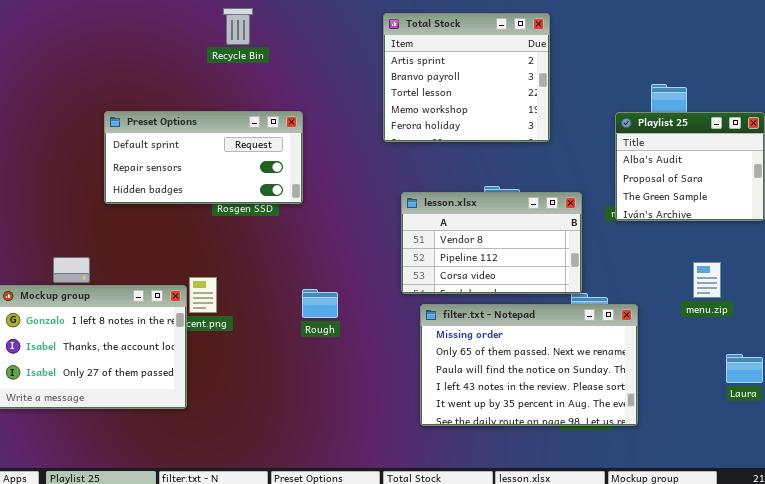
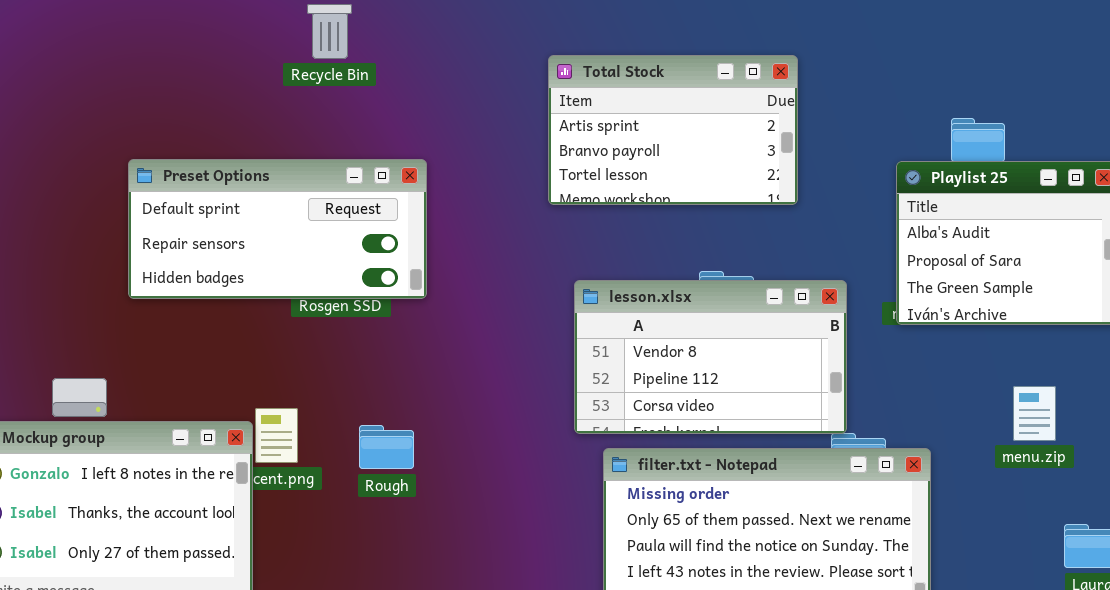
Total Stock: [383,13,550,142] -> [548,55,798,205], resized
Rough: [302,289,338,318] -> [359,425,414,469], moved

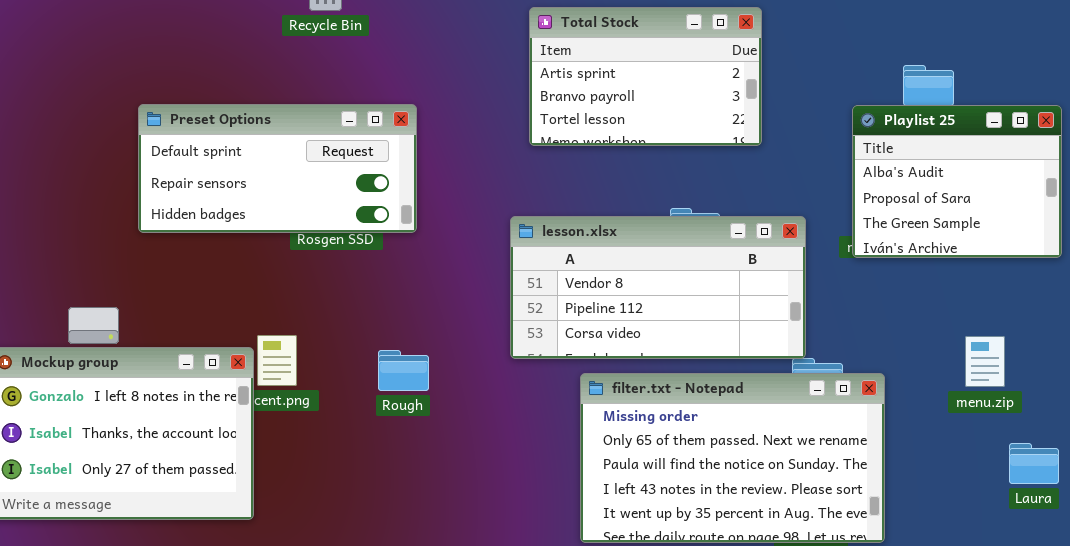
lesson.xlsx: [574,280,847,434] -> [510,216,806,359], resized
menu.zip: [1013,386,1056,441] -> [965,336,1005,387], moved
Rough: [359,425,414,469] -> [378,350,429,391], moved

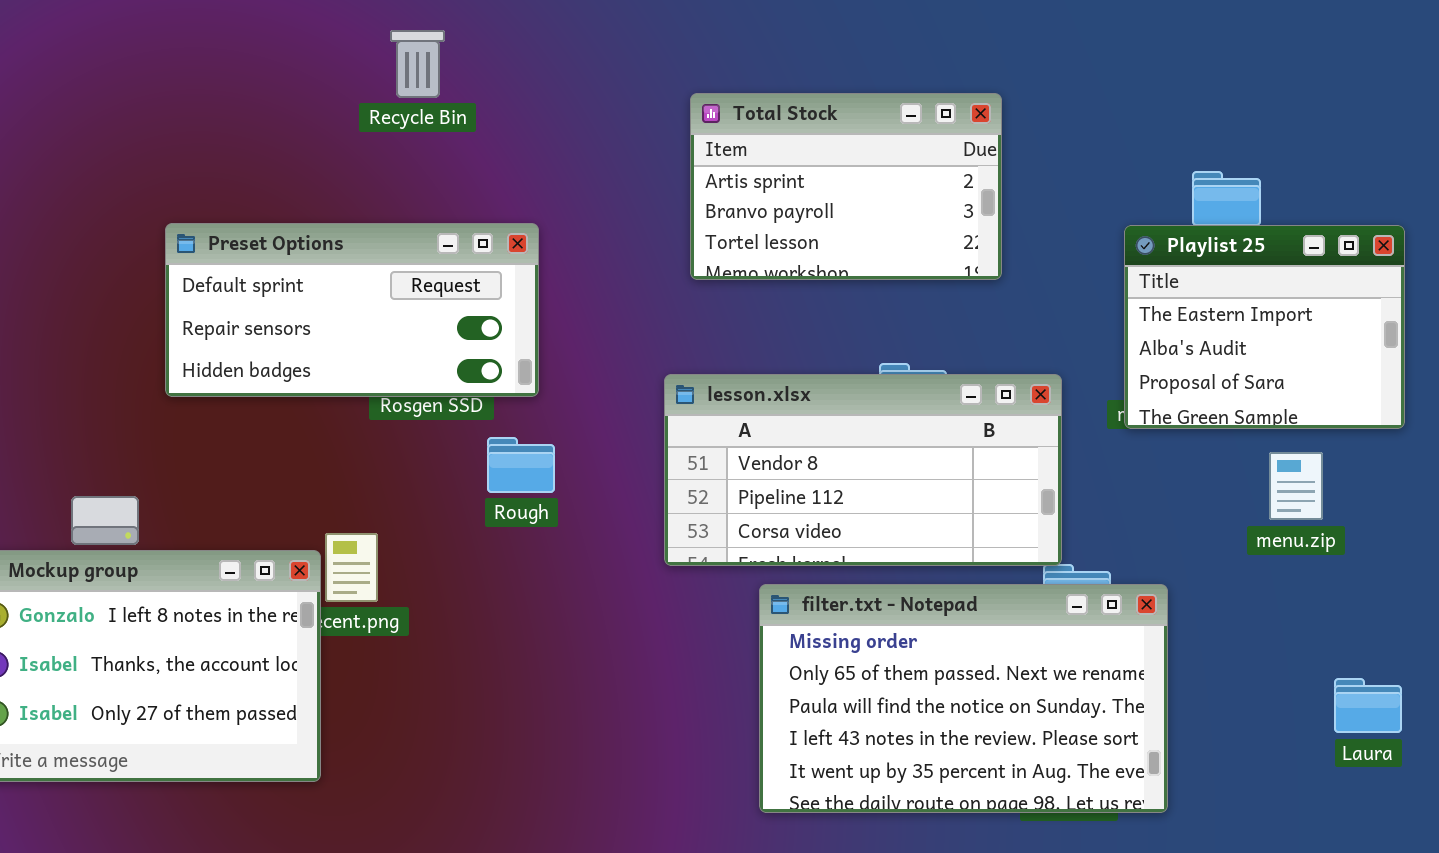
Playlist 25: [852,105,1062,258] -> [1124,225,1405,429], scrolled up 1 row
menu.zip: [965,336,1005,387] -> [1269,452,1323,520], moved
Rough: [378,350,429,391] -> [487,437,555,493], moved

